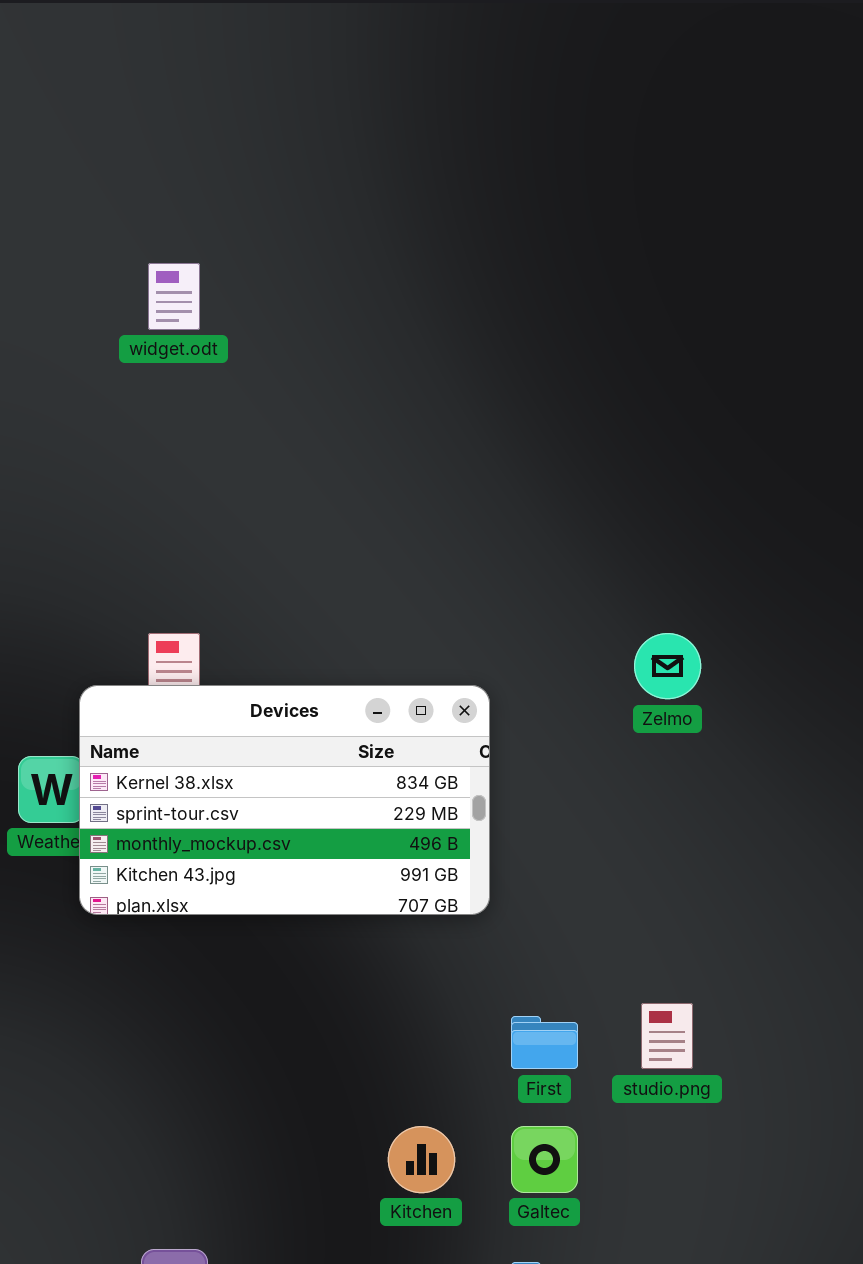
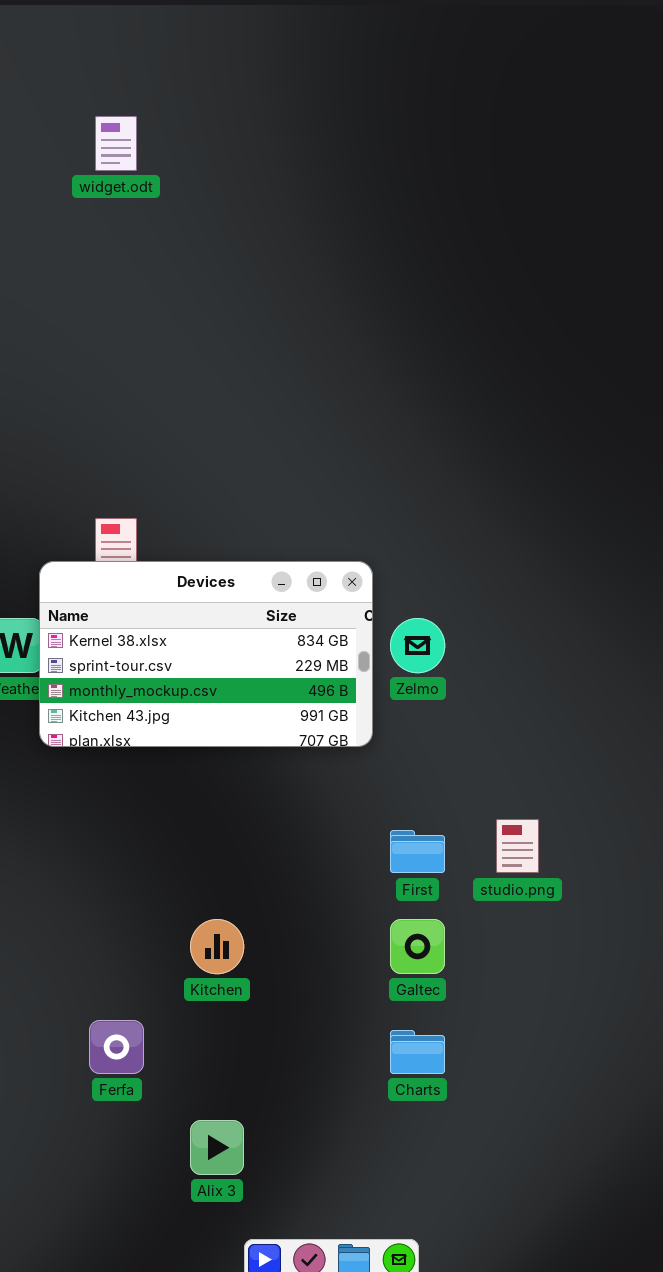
widget.odt: [148,263,200,330] -> [95,116,137,171], moved
Zelmo: [634,633,701,699] -> [390,618,445,673], moved
Kitchen: [388,1126,455,1193] -> [190,919,244,974], moved

